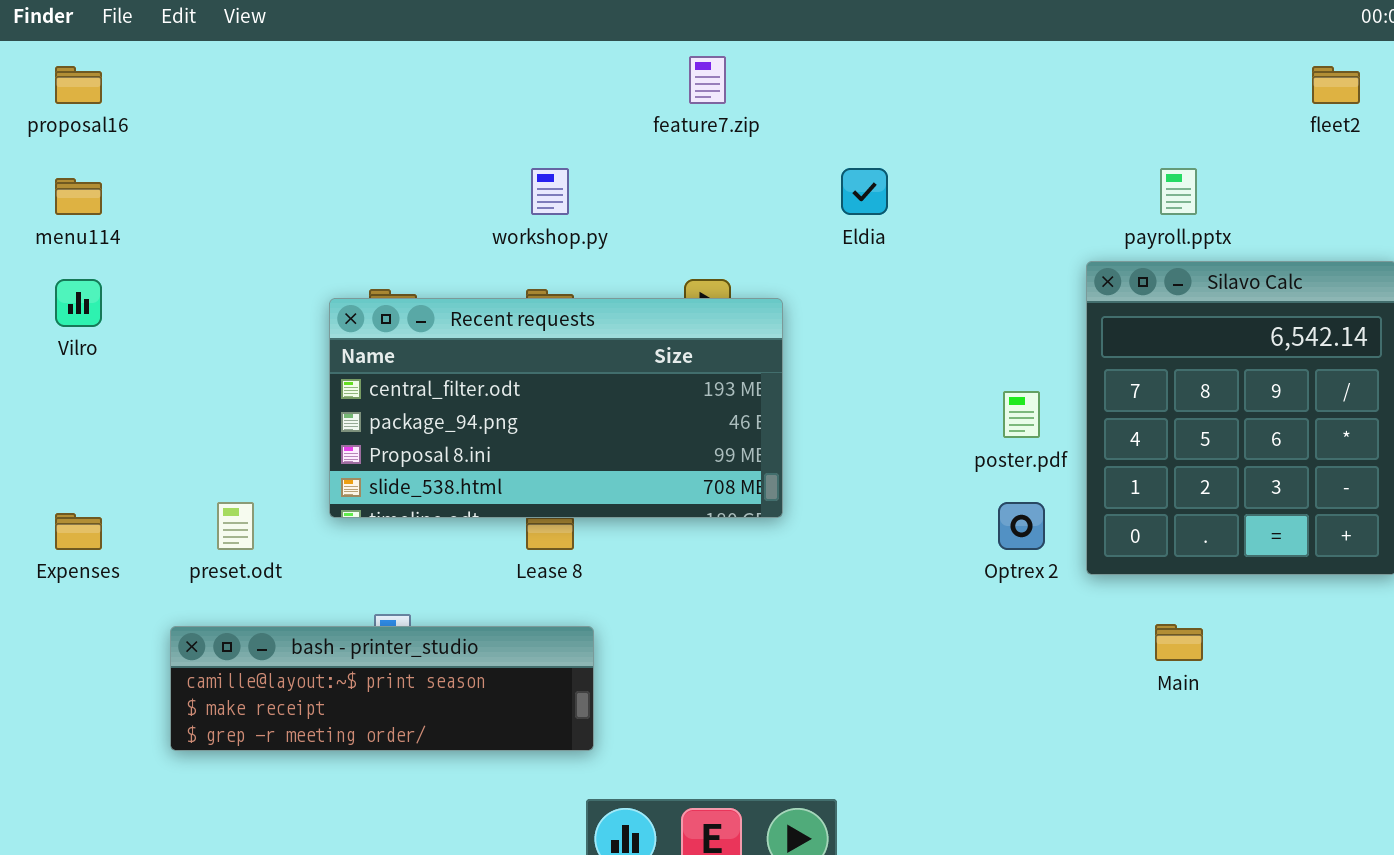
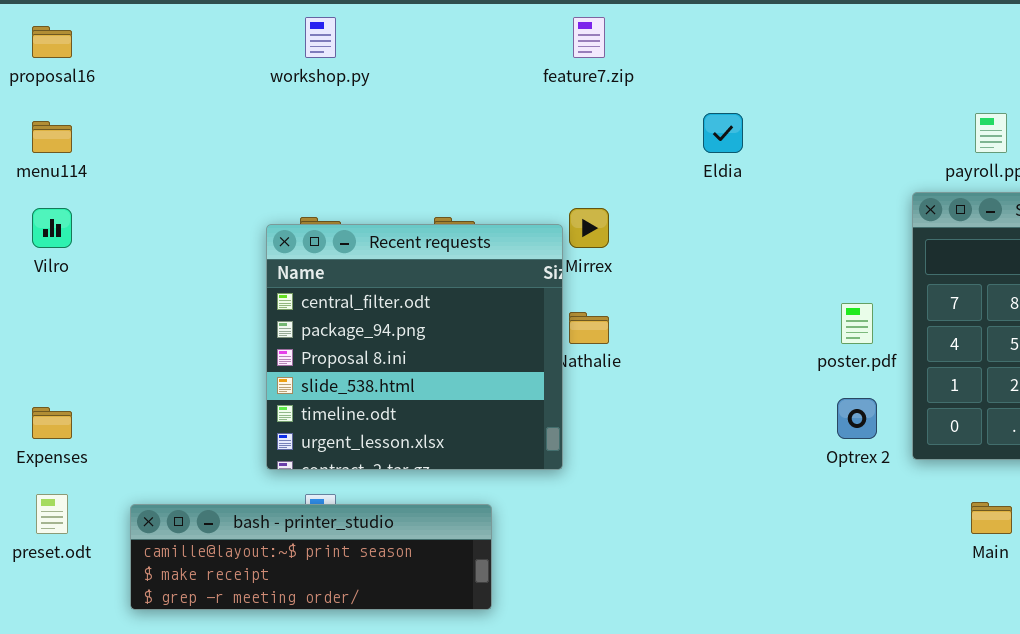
workshop.py: [531,168,569,215] -> [305,17,336,58], moved
Recent requests: [329,298,783,518] -> [266,224,563,470], resized
preset.odt: [217,502,254,550] -> [36,494,68,534], moved

